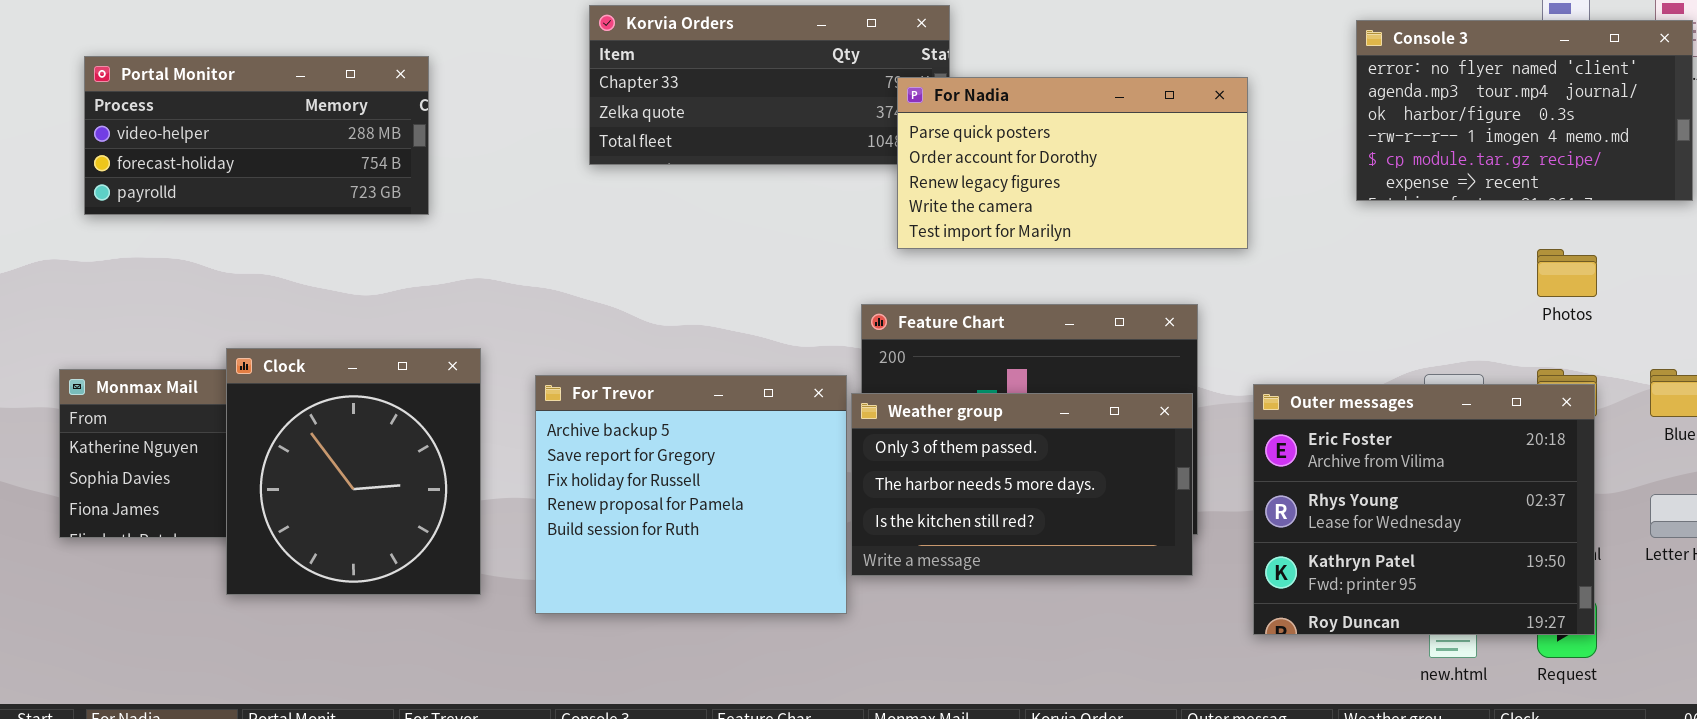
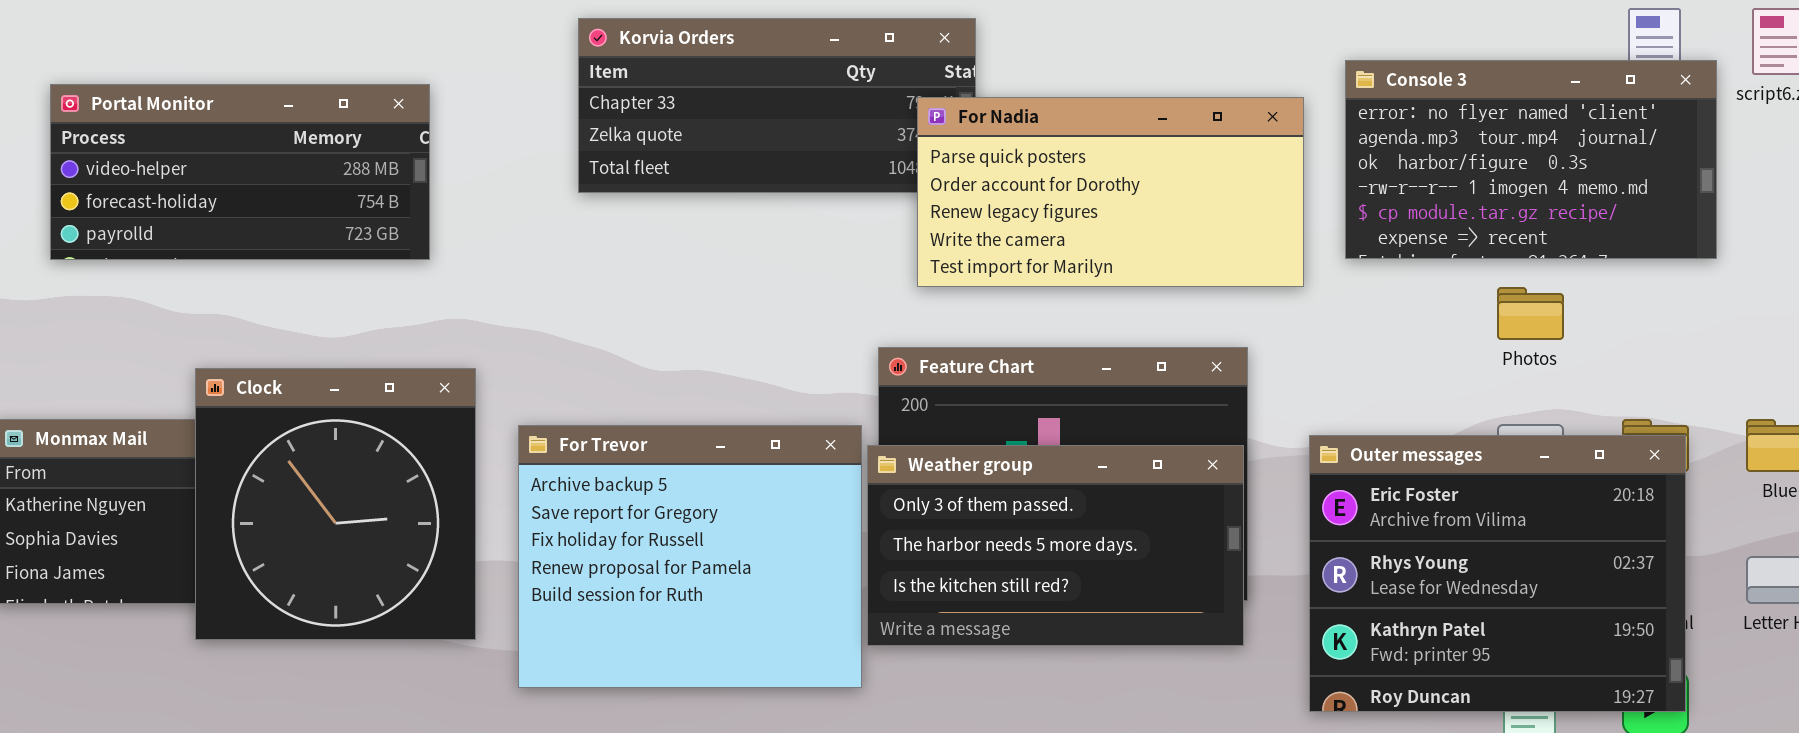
Console 3: [1356,20,1693,201] -> [1345,60,1717,259], moved
Portal Monitor: [84,56,429,215] -> [50,84,430,260], moved
Photos: [1537,249,1597,297] -> [1497,287,1564,340], moved
Clock: [226,348,481,595] -> [195,368,476,640], moved

